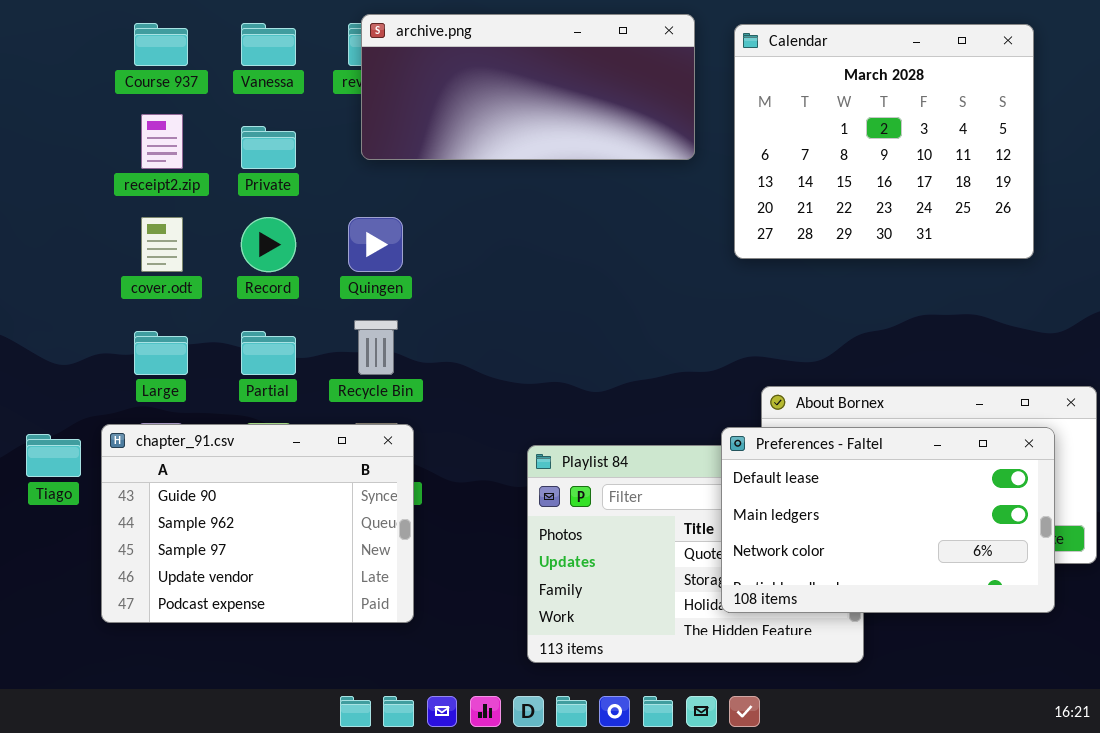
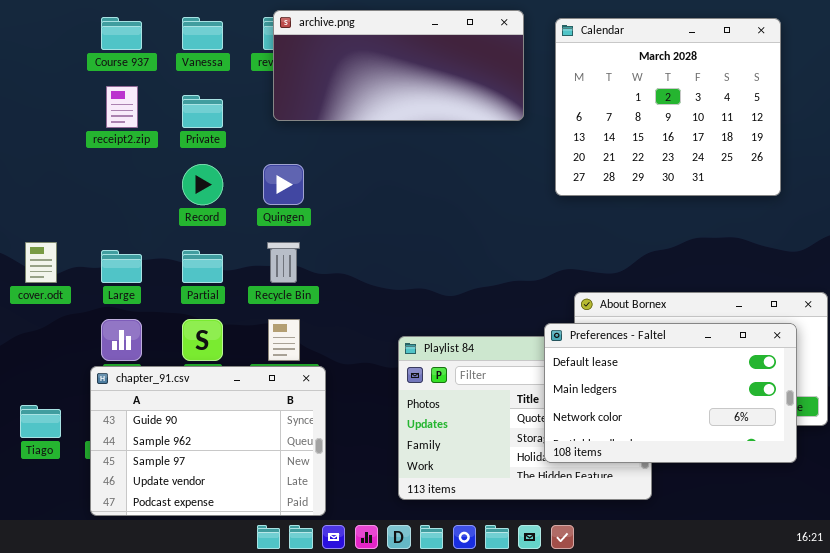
cover.odt: [141,217,183,272] -> [25,242,57,283], moved
chapter_91.csv: [101,424,414,623] -> [90,366,326,516], moved
Tiago: [26,434,81,477] -> [20,405,61,438], moved

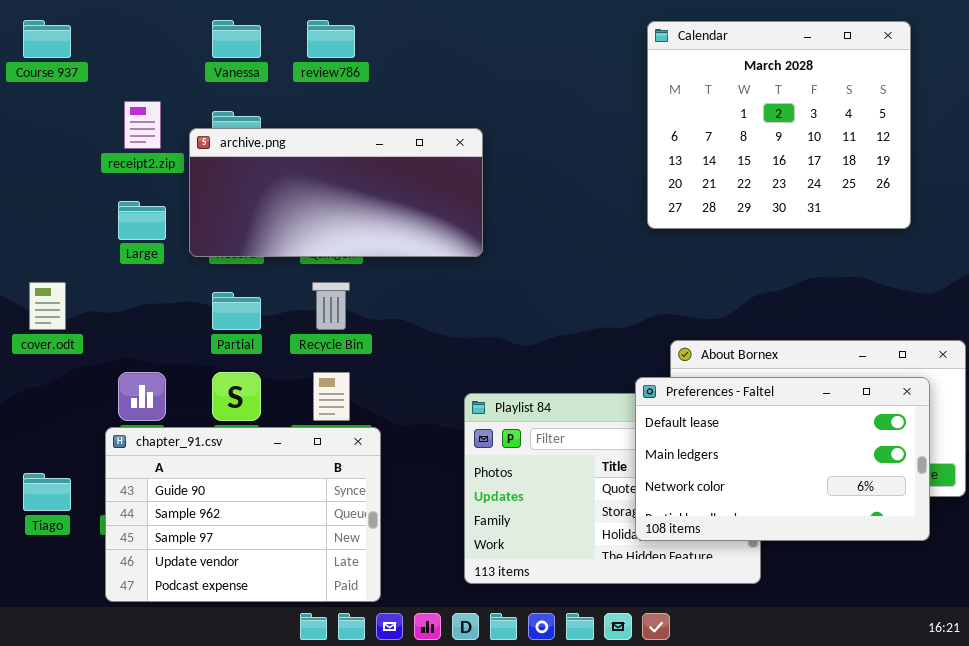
archive.png: [273,10,524,121] -> [189,128,483,257], moved
Course 937: [101,17,142,50] -> [23,20,71,58], moved
Large: [101,250,142,283] -> [118,201,166,240], moved

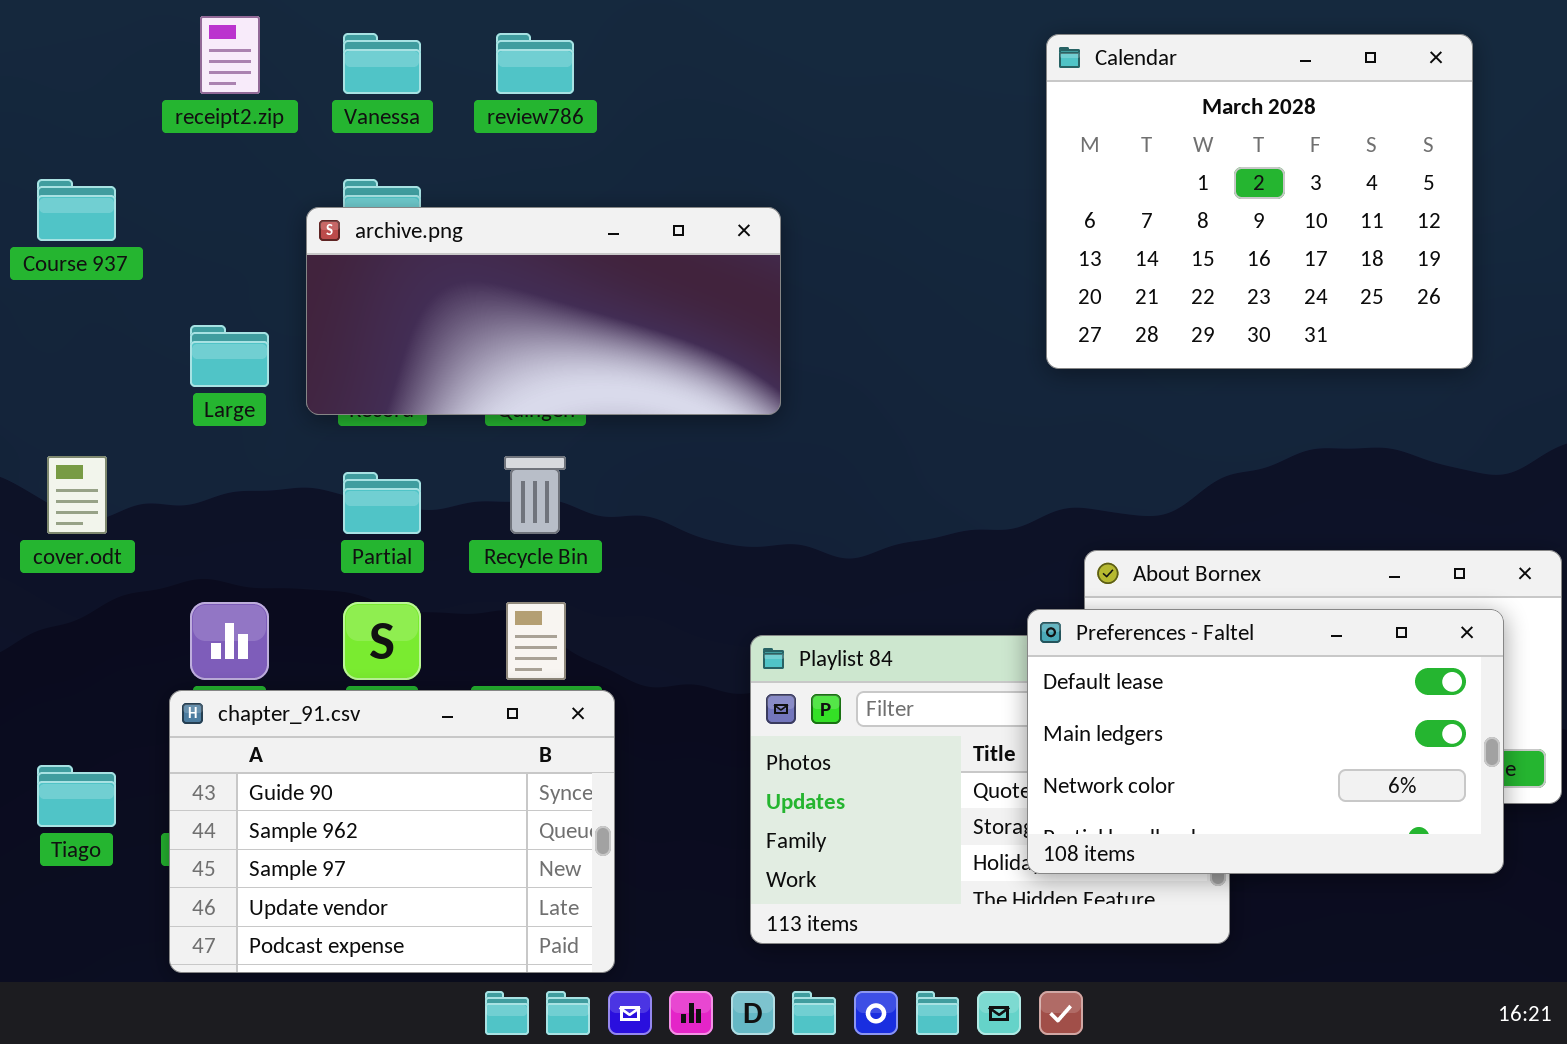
Course 937: [23,20,71,58] -> [37,179,116,241], moved
receipt2.zip: [124,101,161,149] -> [200,16,260,94], moved

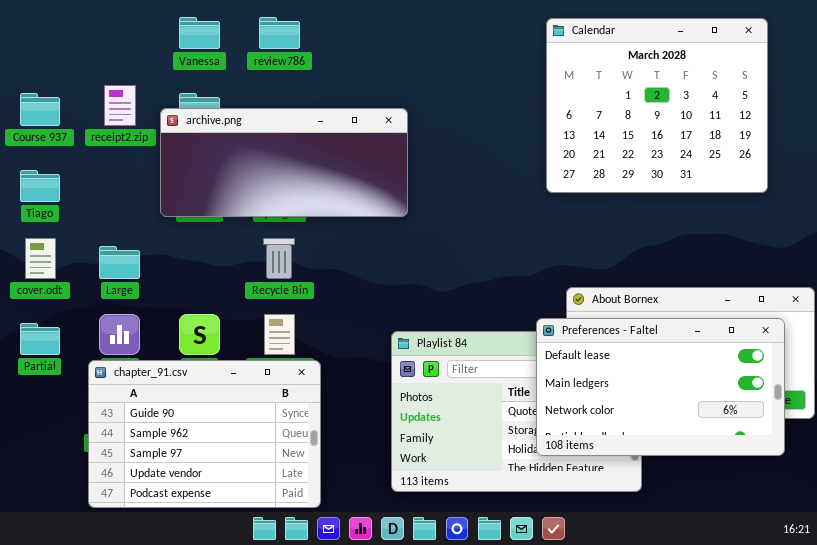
receipt2.zip: [200,16,260,94] -> [104,85,136,126], moved
Large: [190,325,269,387] -> [99,246,140,279], moved
Partial: [343,472,421,534] -> [20,323,60,355], moved
Tiago: [37,765,116,827] -> [20,170,60,202], moved

